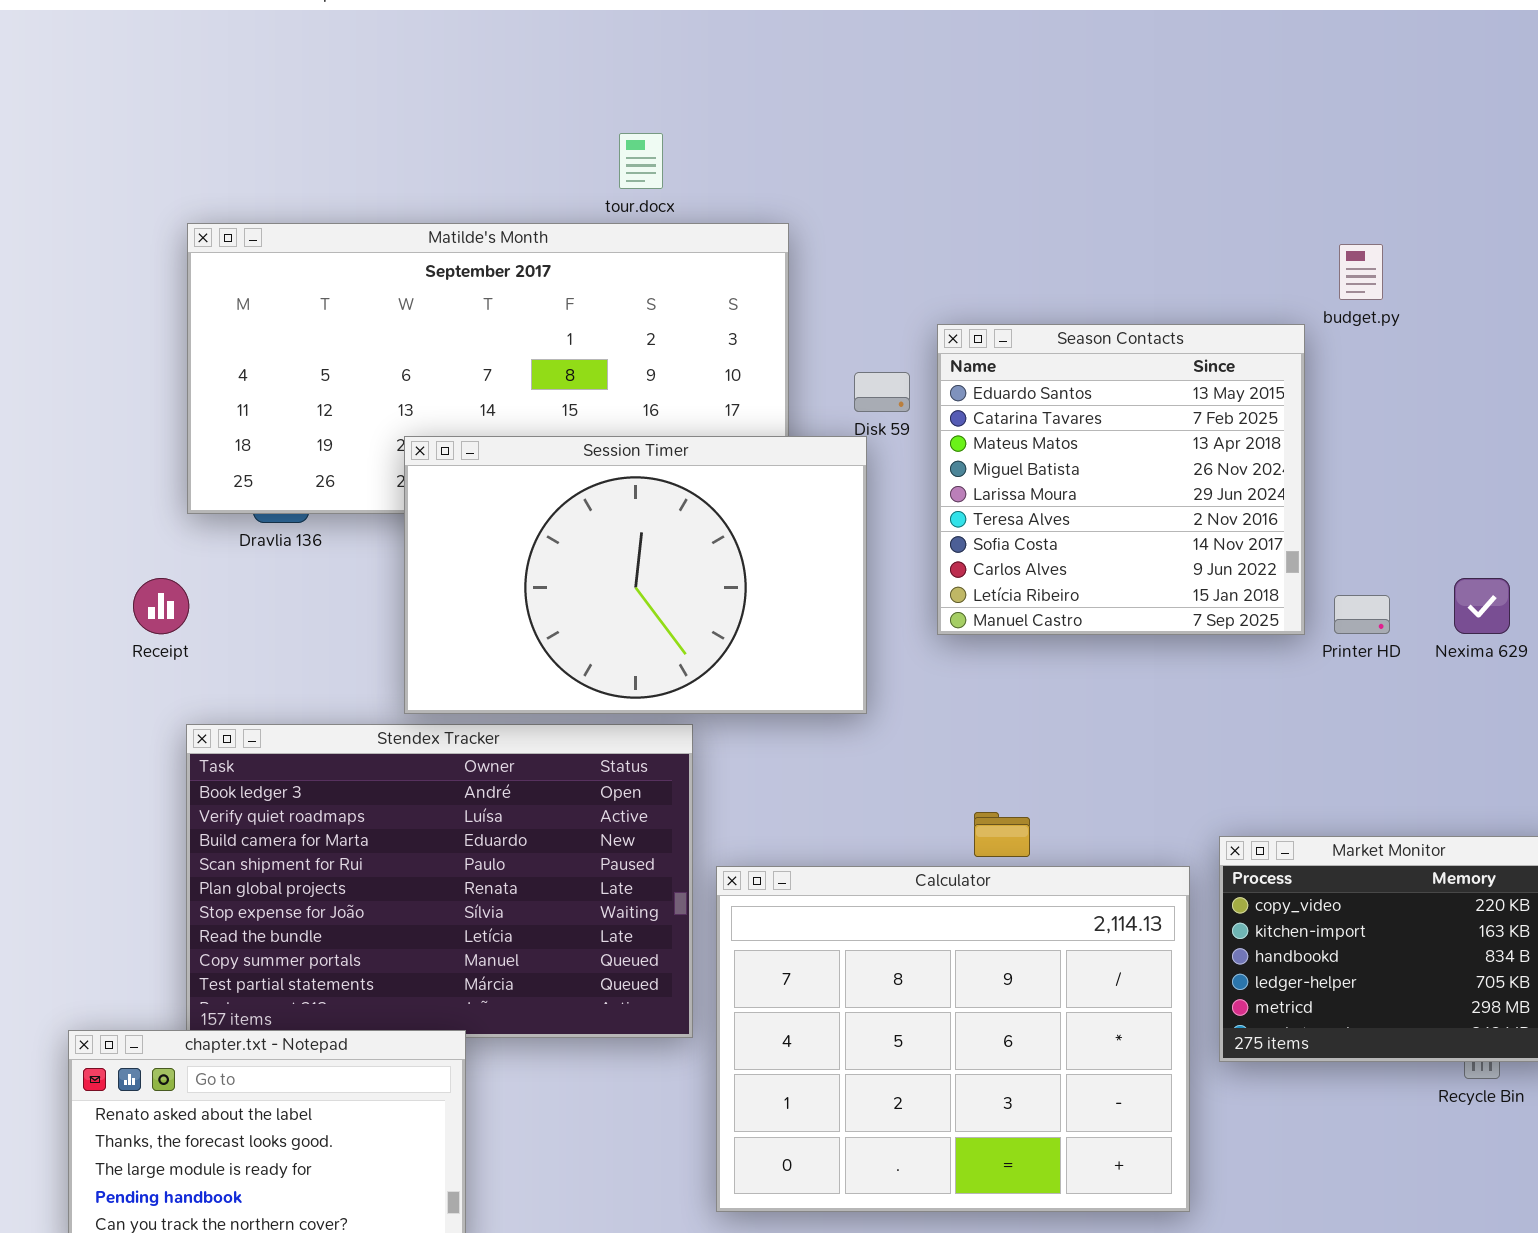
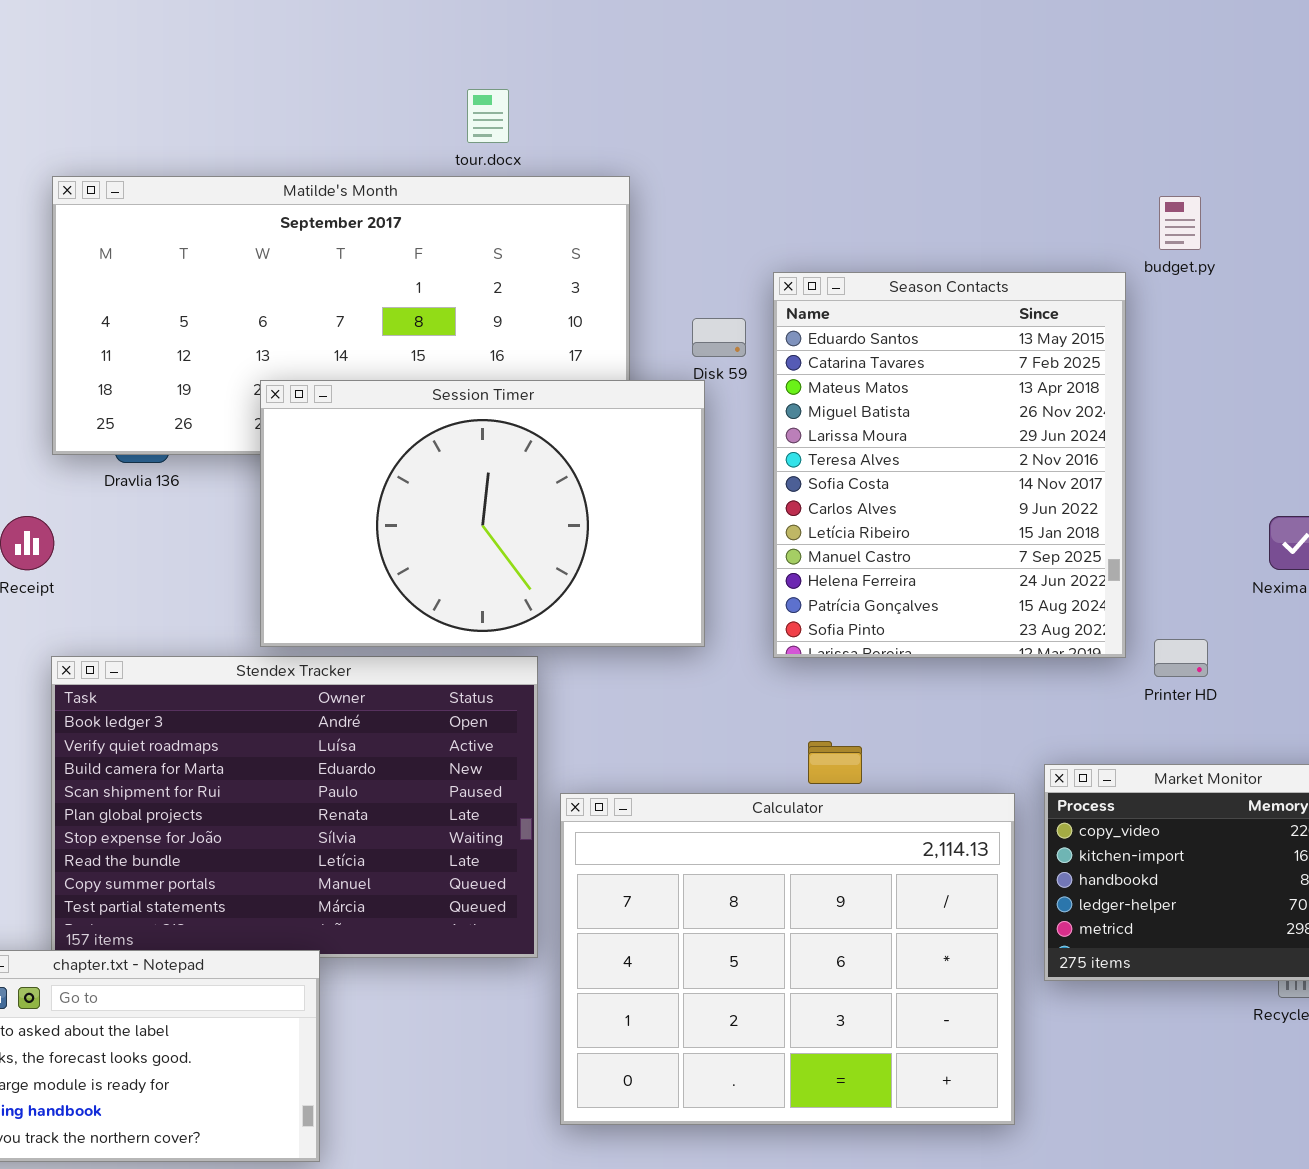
Season Contacts: [937,324,1305,635] -> [773,272,1126,658], resized
Printer HD: [1334,595,1390,634] -> [1154,639,1208,677], moved

